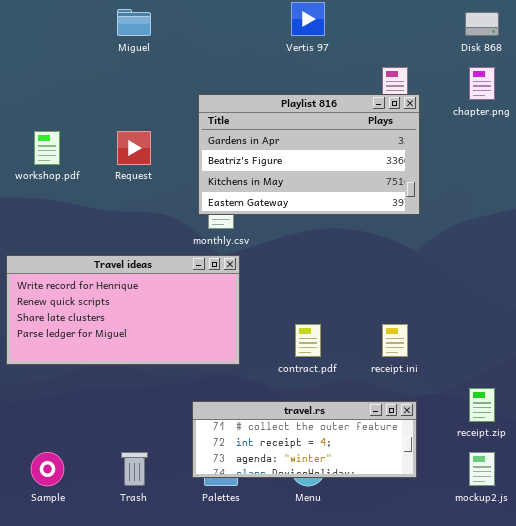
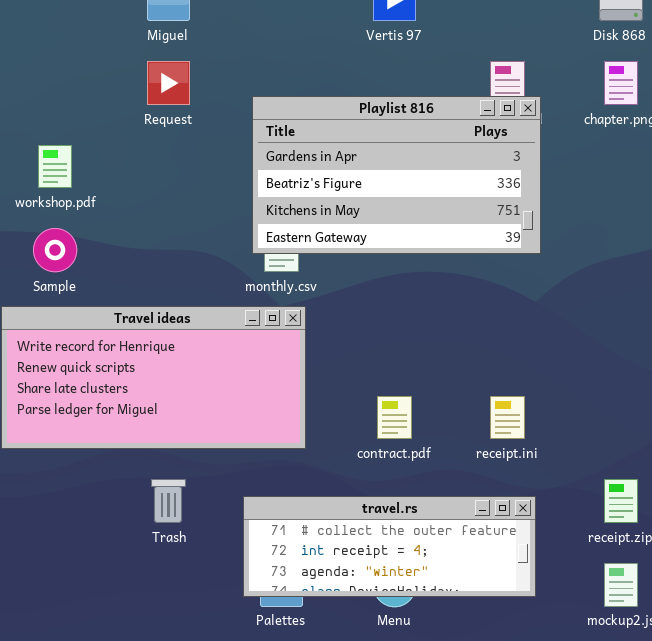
Request: [117,131,151,165] -> [147,61,190,105], moved
Sample: [31,452,64,486] -> [33,228,77,272], moved
Trash: [121,452,148,486] -> [151,479,186,523], moved

